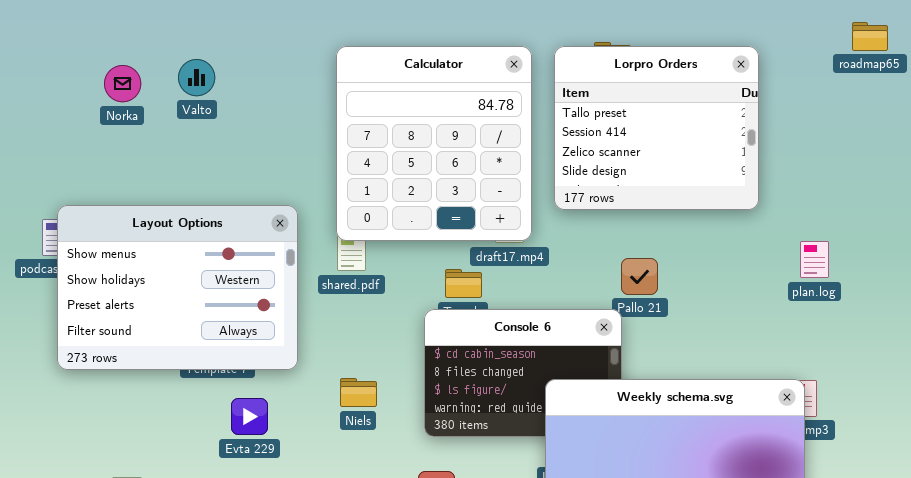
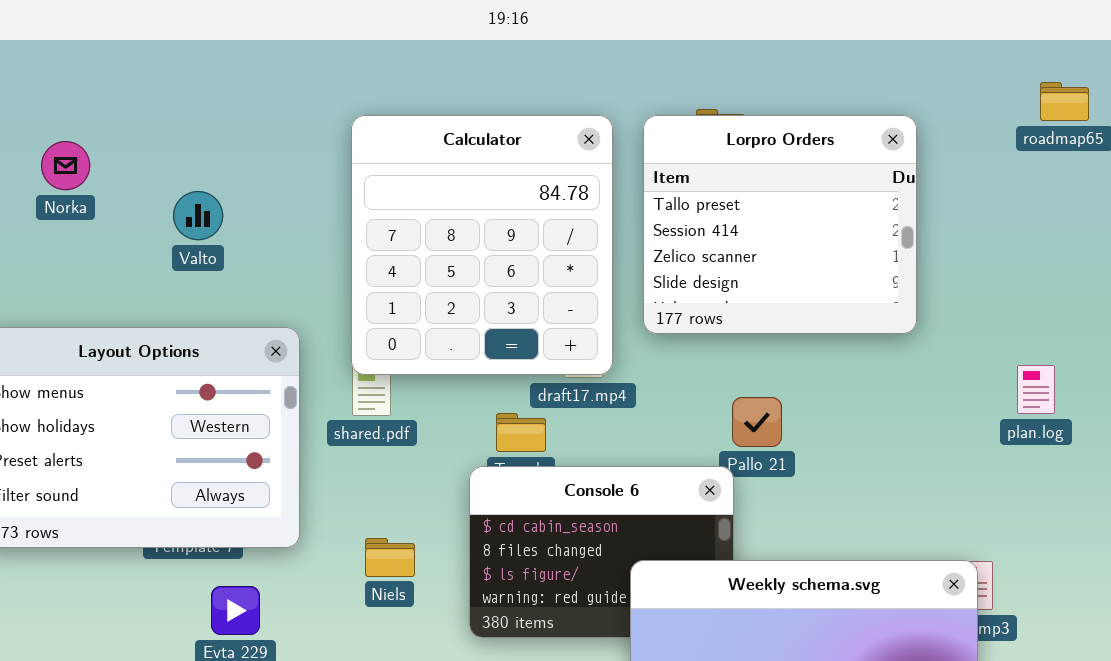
Valto: [178,59,215,96] -> [173,191,223,240], moved
plan.log: [800,241,829,278] -> [1017,365,1055,414], moved
Niels: [340,378,377,407] -> [365,538,415,577], moved

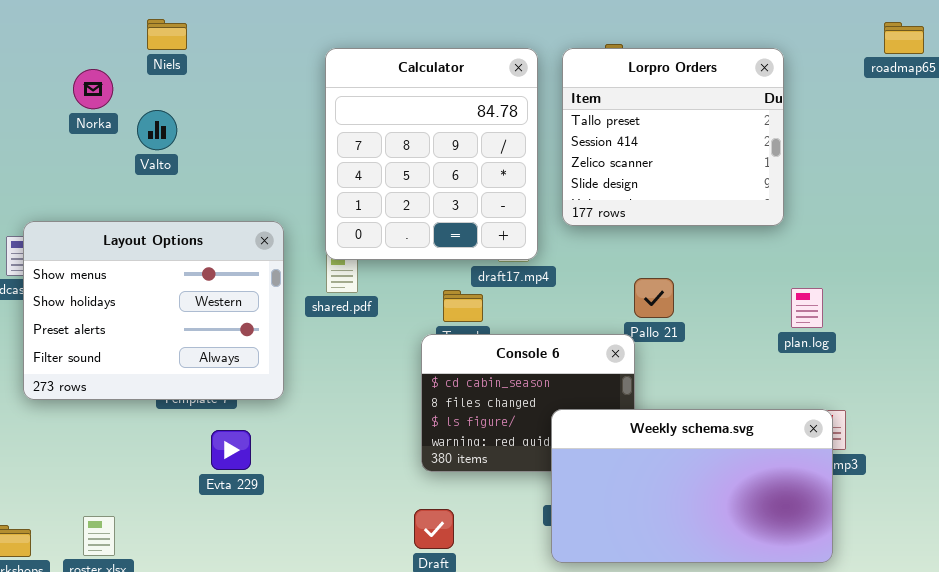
Valto: [173,191,223,240] -> [137,110,177,150], moved
plan.log: [1017,365,1055,414] -> [791,288,823,328], moved
Niels: [365,538,415,577] -> [147,19,187,50], moved

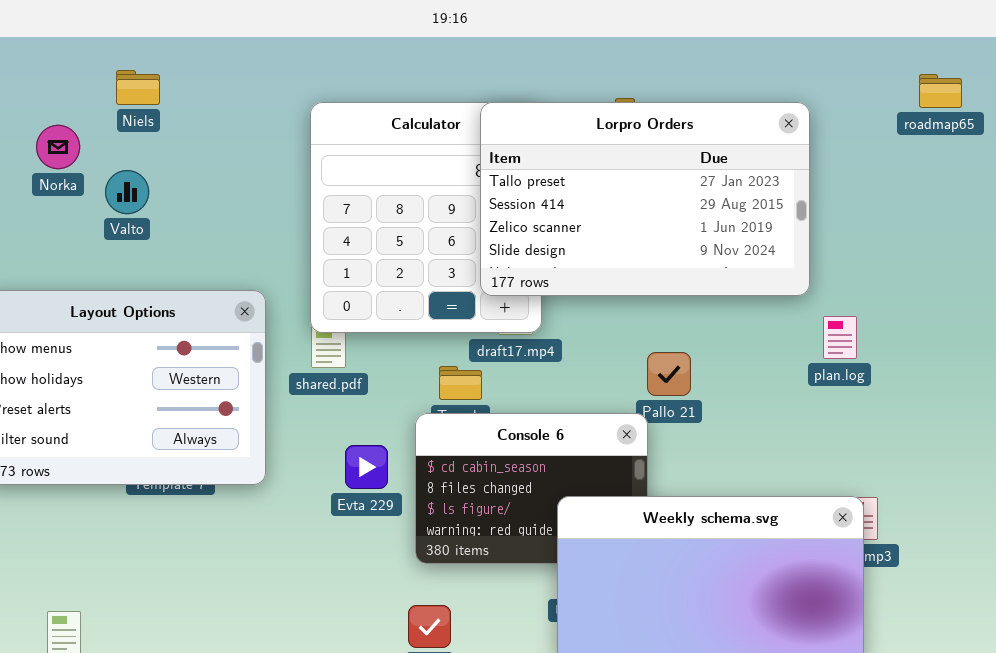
Lorpro Orders: [562,48,784,226] -> [480,102,810,296], resized
plan.log: [791,288,823,328] -> [823,316,857,359], moved
Evta 229: [211,430,251,470] -> [345,445,388,489], moved

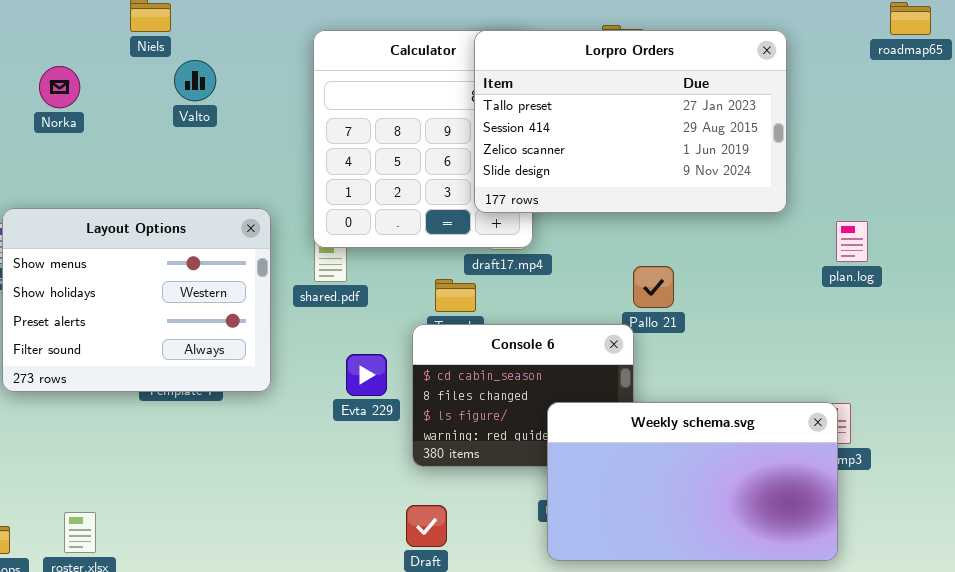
Norka: [36,125,80,169] -> [39,66,80,108], moved
Valto: [105,170,149,214] -> [174,60,216,101], moved
plan.log: [823,316,857,359] -> [836,221,868,262], moved

